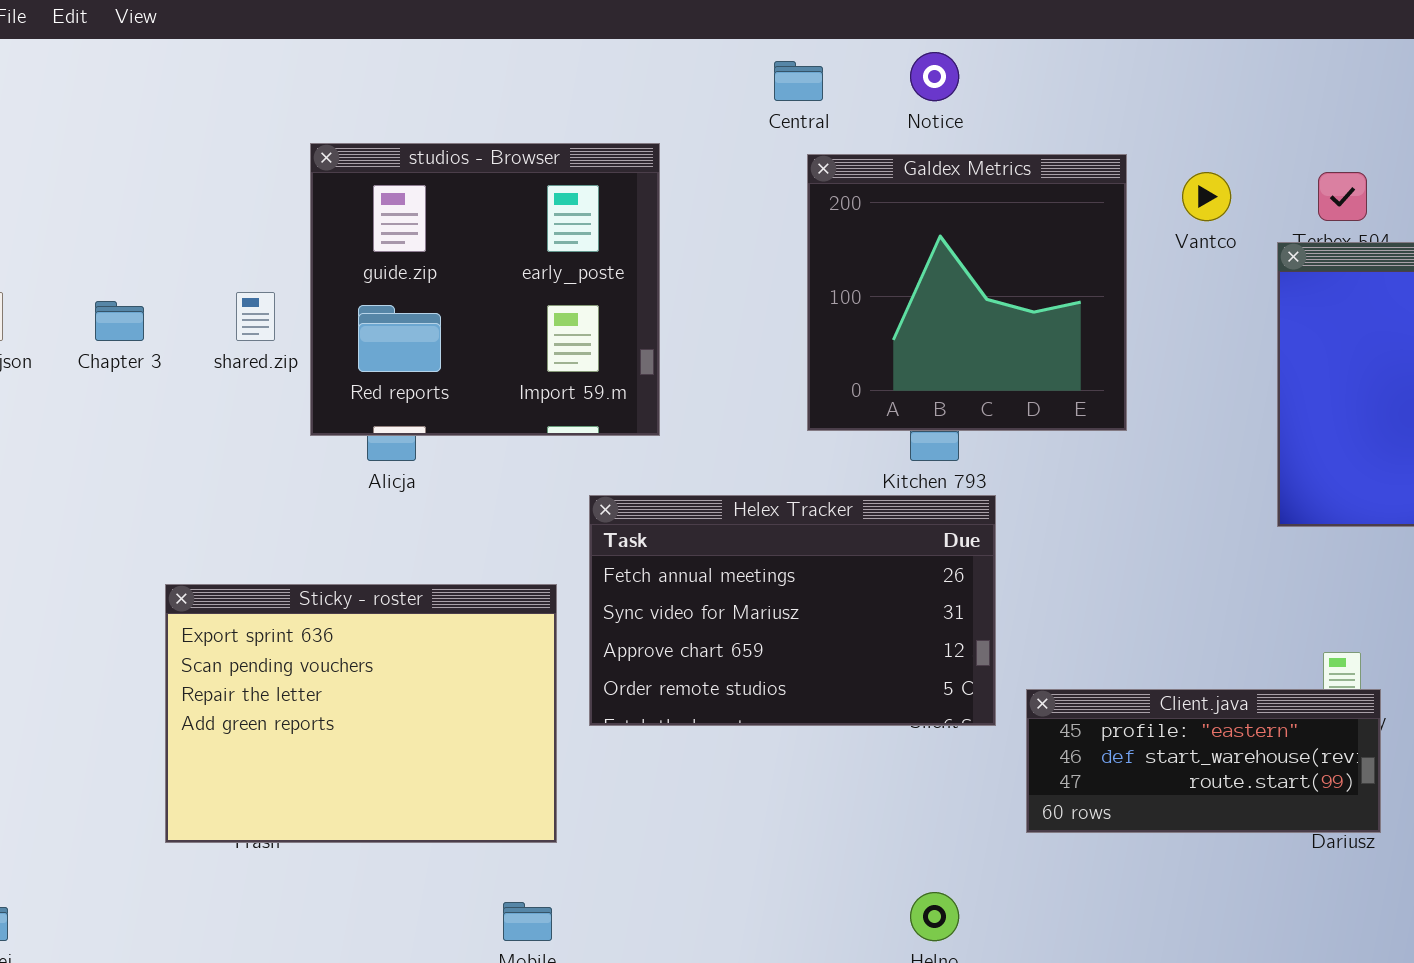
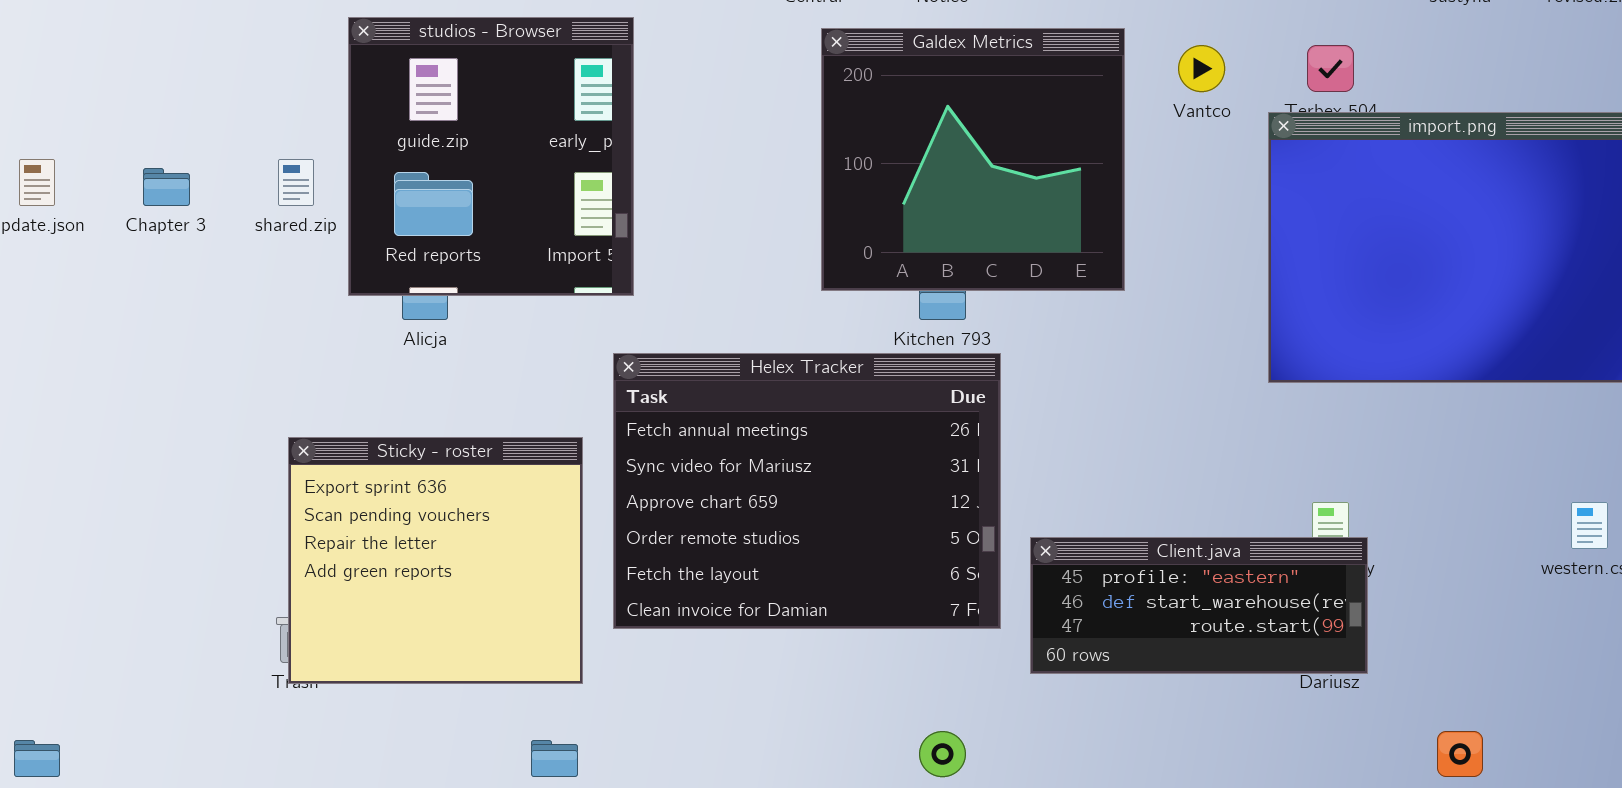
studios - Browser: [310,143,660,436] -> [348,17,634,296], resized
Helex Tracker: [589,495,996,726] -> [613,353,1001,629], resized
Sticky - roster: [165,584,557,843] -> [288,437,583,684], resized

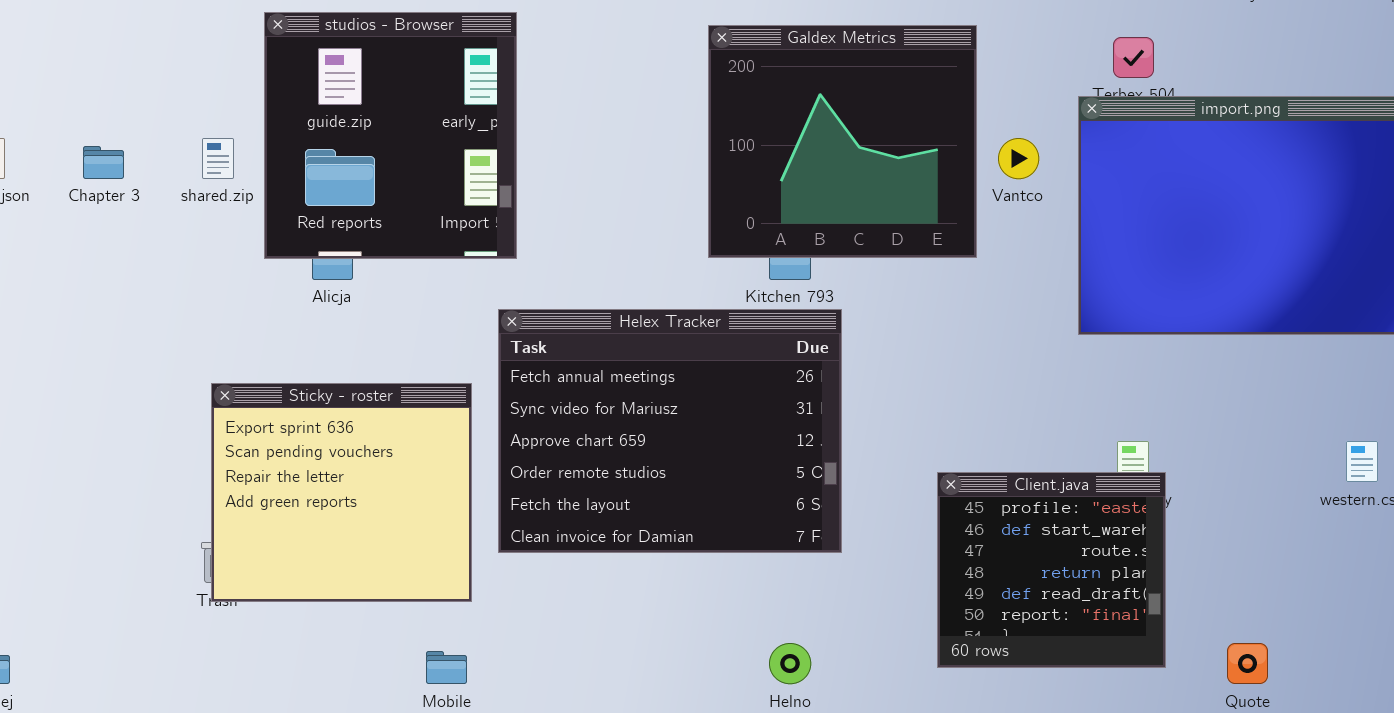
Galdex Metrics: [821,28,1125,291] -> [708,25,977,258], moved
Vantco: [1178,45,1225,92] -> [998,138,1039,179], moved
Client.java: [1030,537,1368,674] -> [937,472,1166,668], resized

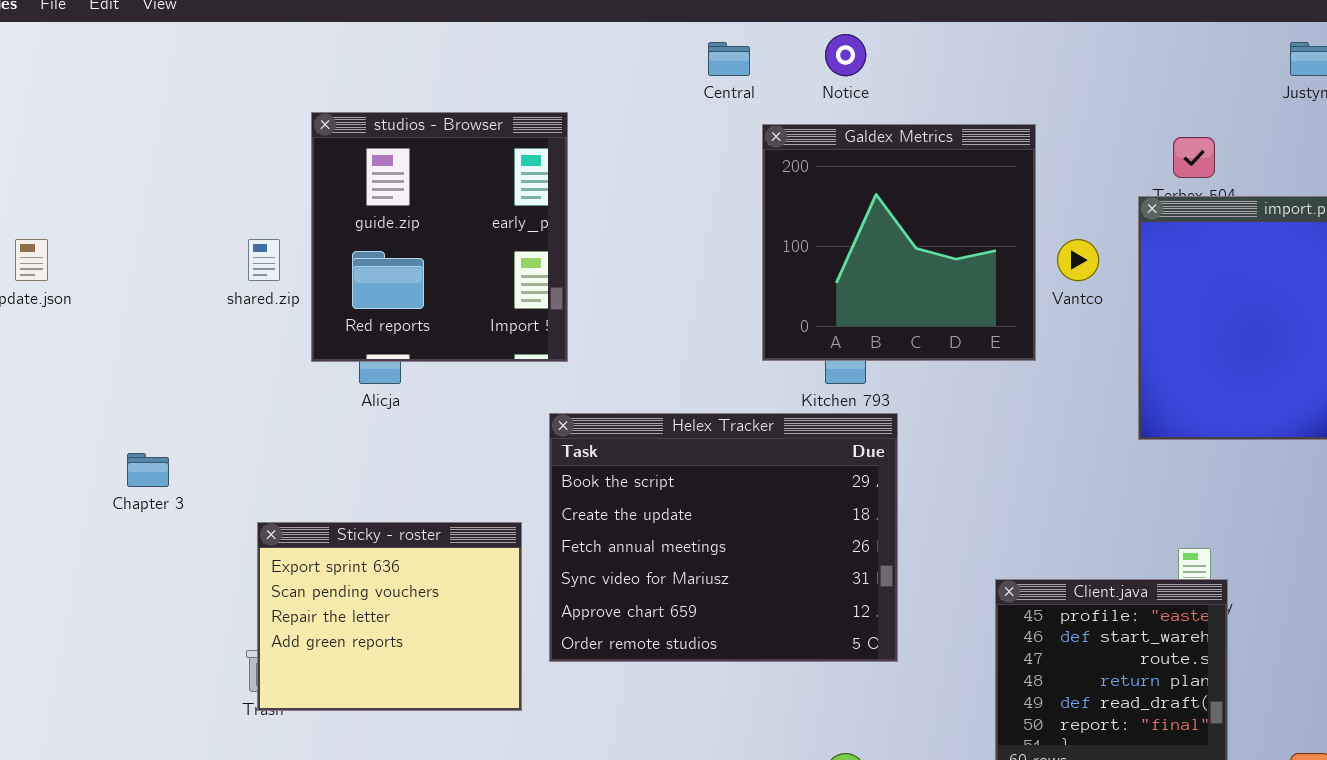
Chapter 3: [83,146,124,179] -> [127,453,169,487], moved
Helex Tracker: [498,309,842,553] -> [549,413,898,662], scrolled up 2 rows
Sticky - roster: [211,383,472,602] -> [257,522,522,711], resized

